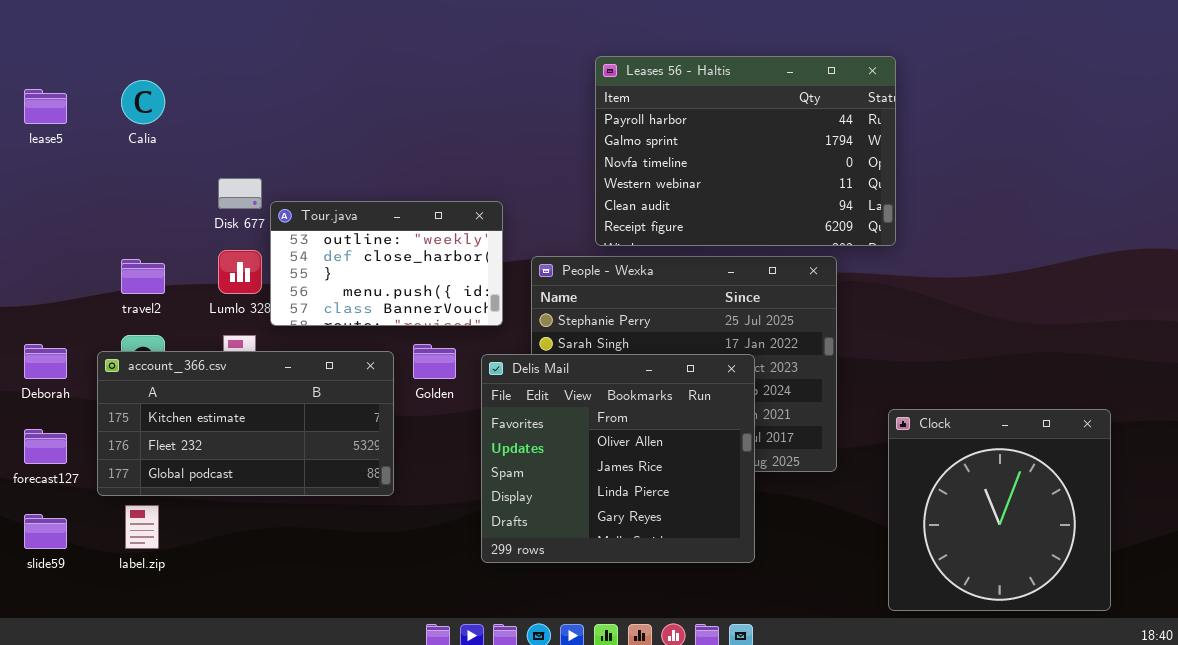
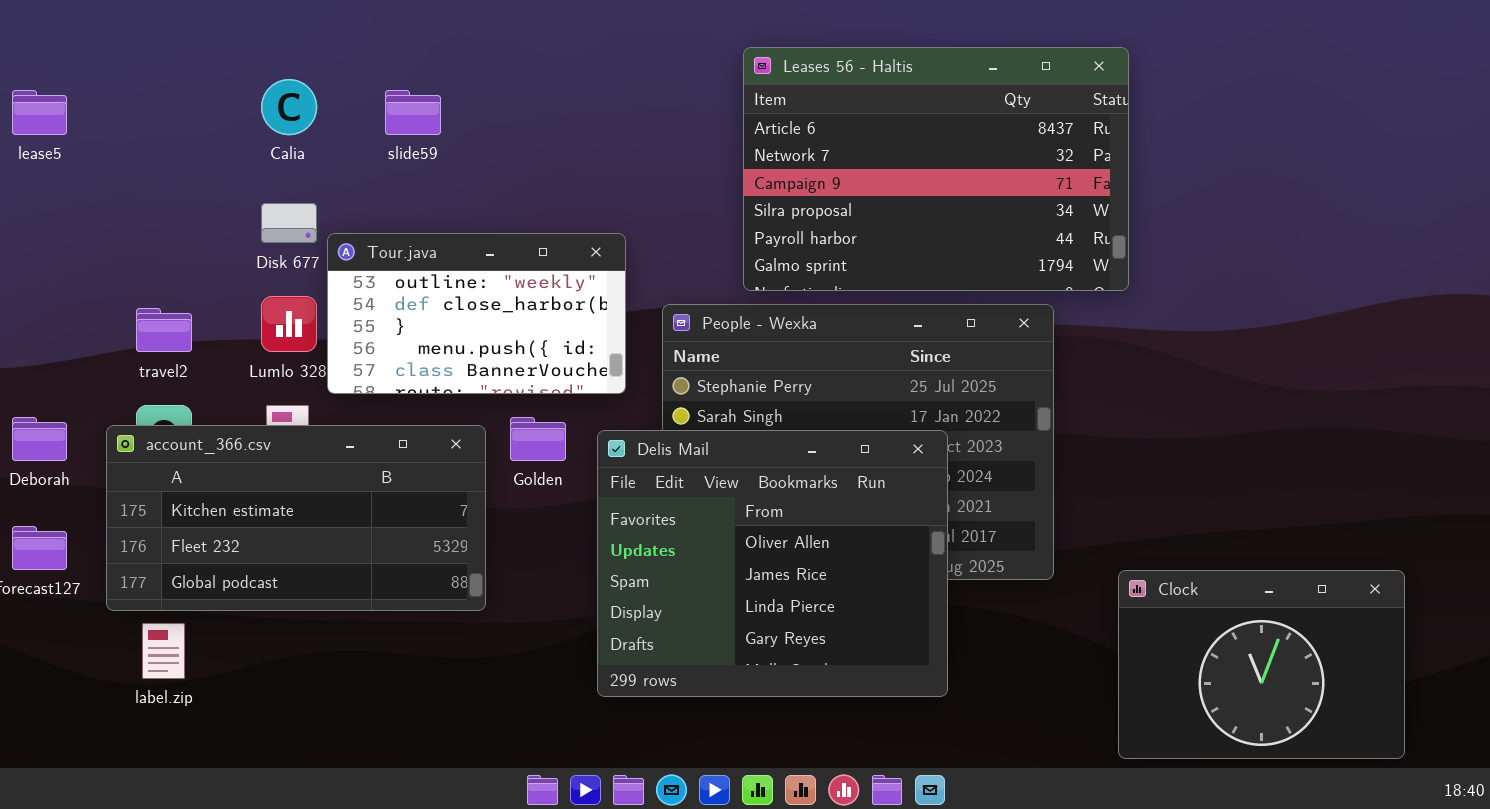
Leases 56 - Haltis: [595,56,896,246] -> [743,47,1129,291], scrolled up 4 rows
Calia: [121,80,165,124] -> [261,79,317,135], moved
Clock: [888,409,1111,611] -> [1118,570,1405,759], resized
slide59: [24,514,67,549] -> [385,90,441,135], moved

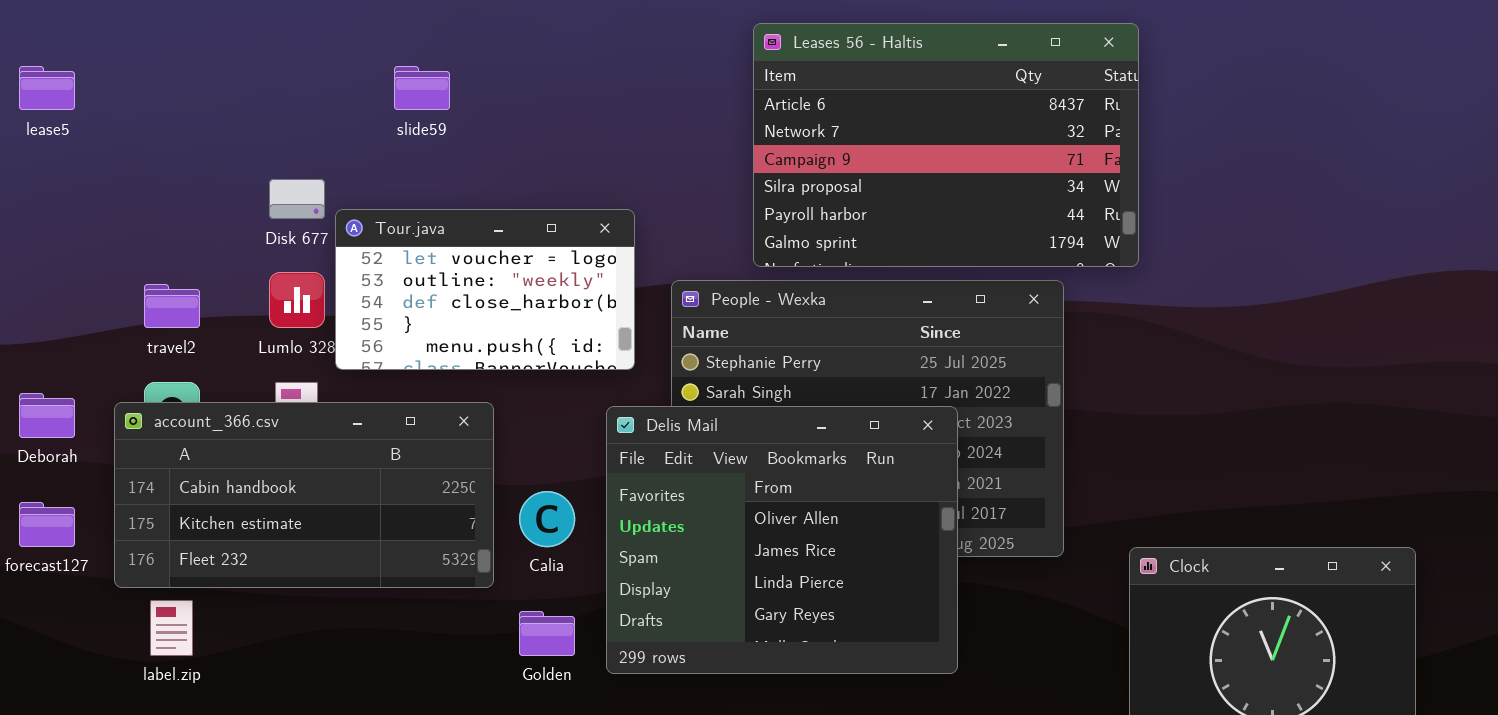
Calia: [261,79,317,135] -> [519,491,575,547], moved
Tour.java: [327,233,626,394] -> [335,209,635,370], scrolled up 1 row
Golden: [510,417,566,461] -> [519,611,575,656], moved
account_366.csv: [106,425,486,611] -> [114,402,494,588], scrolled up 1 row

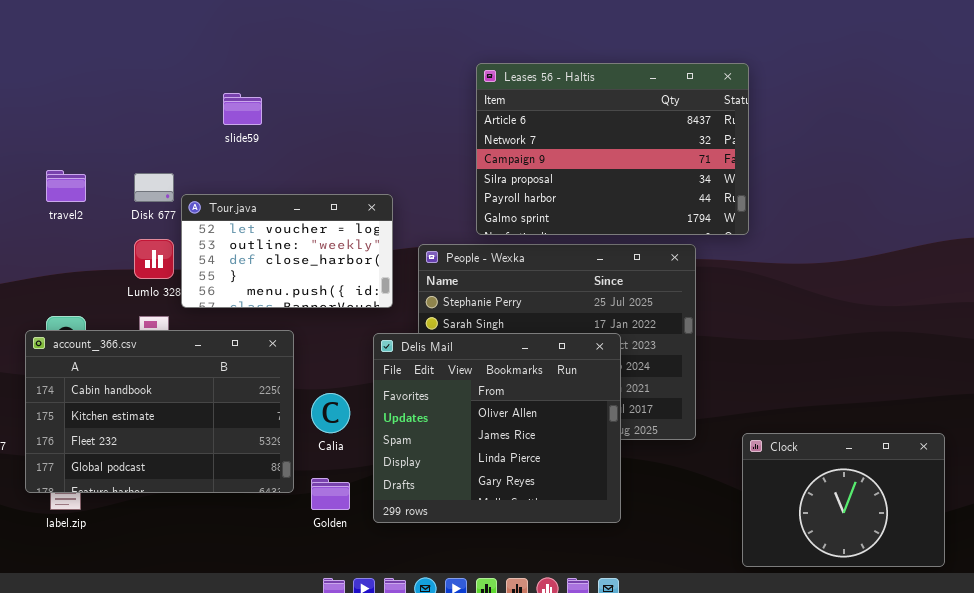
travel2: [144,284,200,328] -> [46,170,86,202], moved
account_366.csv: [114,402,494,588] -> [25,330,294,493], resized

